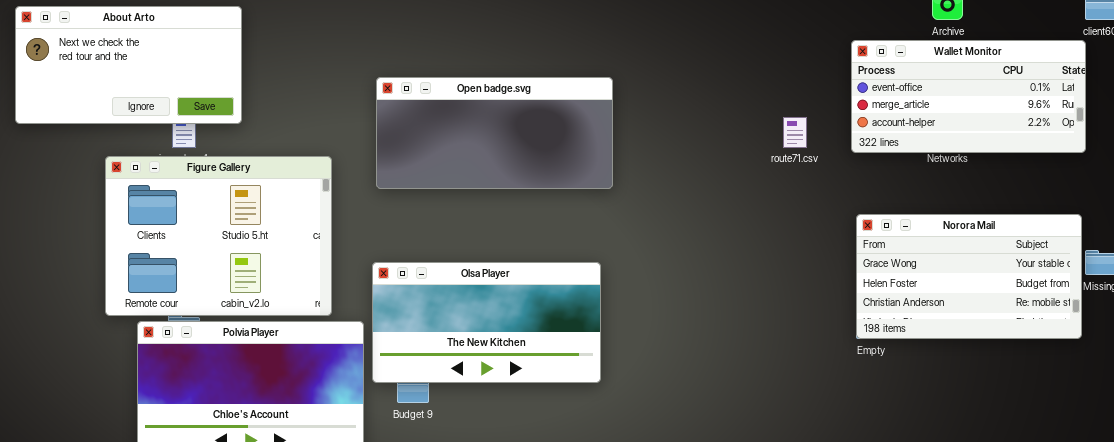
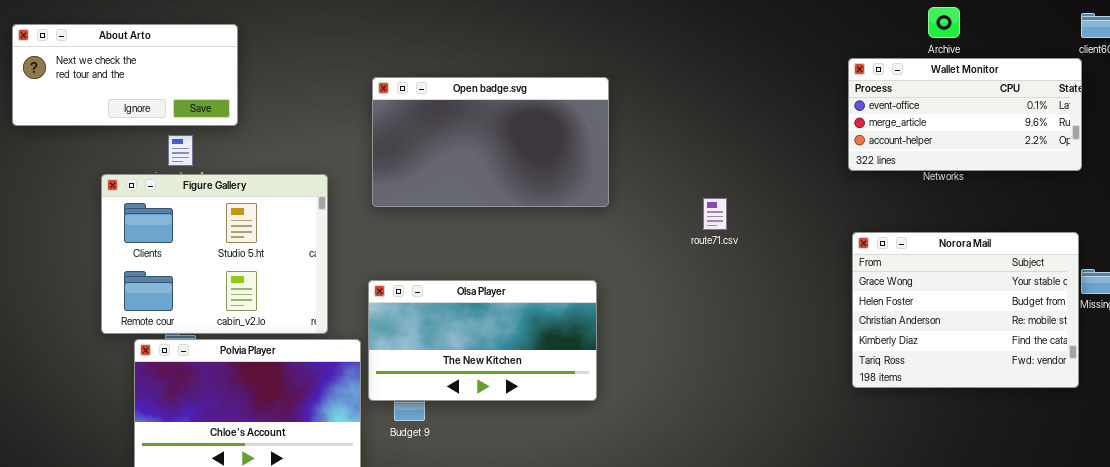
About Arto: [15,6,242,124] -> [12,24,238,126], resized
Open badge.svg: [376,77,613,189] -> [372,77,609,207], resized
route71.csv: [783,117,807,148] -> [703,198,727,230], moved
Norora Mail: [856,214,1082,339] -> [852,232,1079,388], resized

